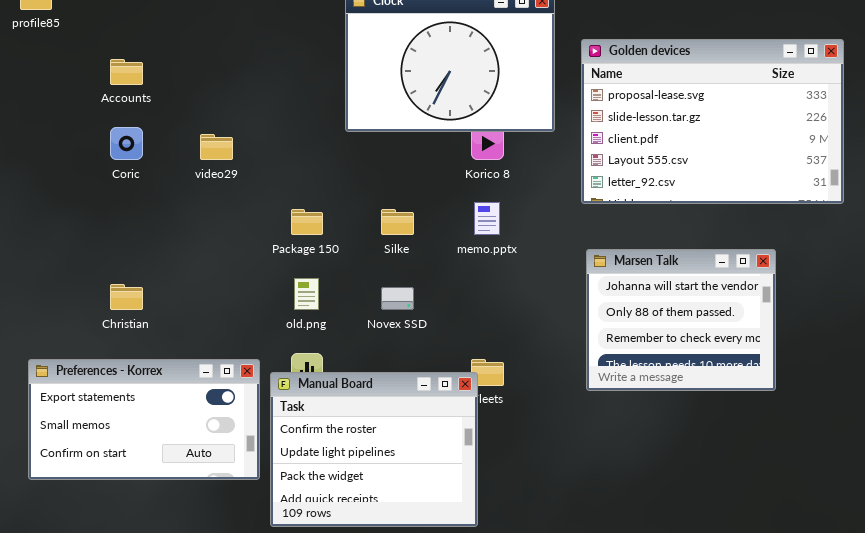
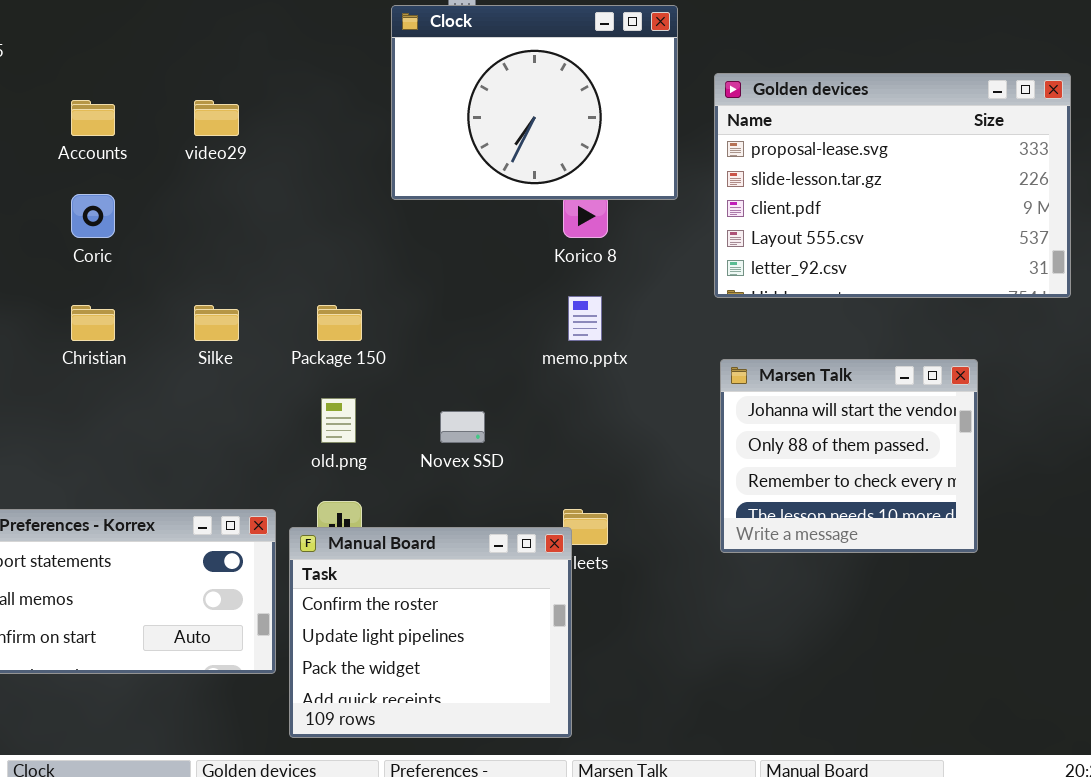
video29: [200,134,233,160] -> [194,100,239,136], moved
Silke: [381,209,414,235] -> [194,305,239,341], moved
Christian: [110,284,143,310] -> [71,305,115,341], moved

